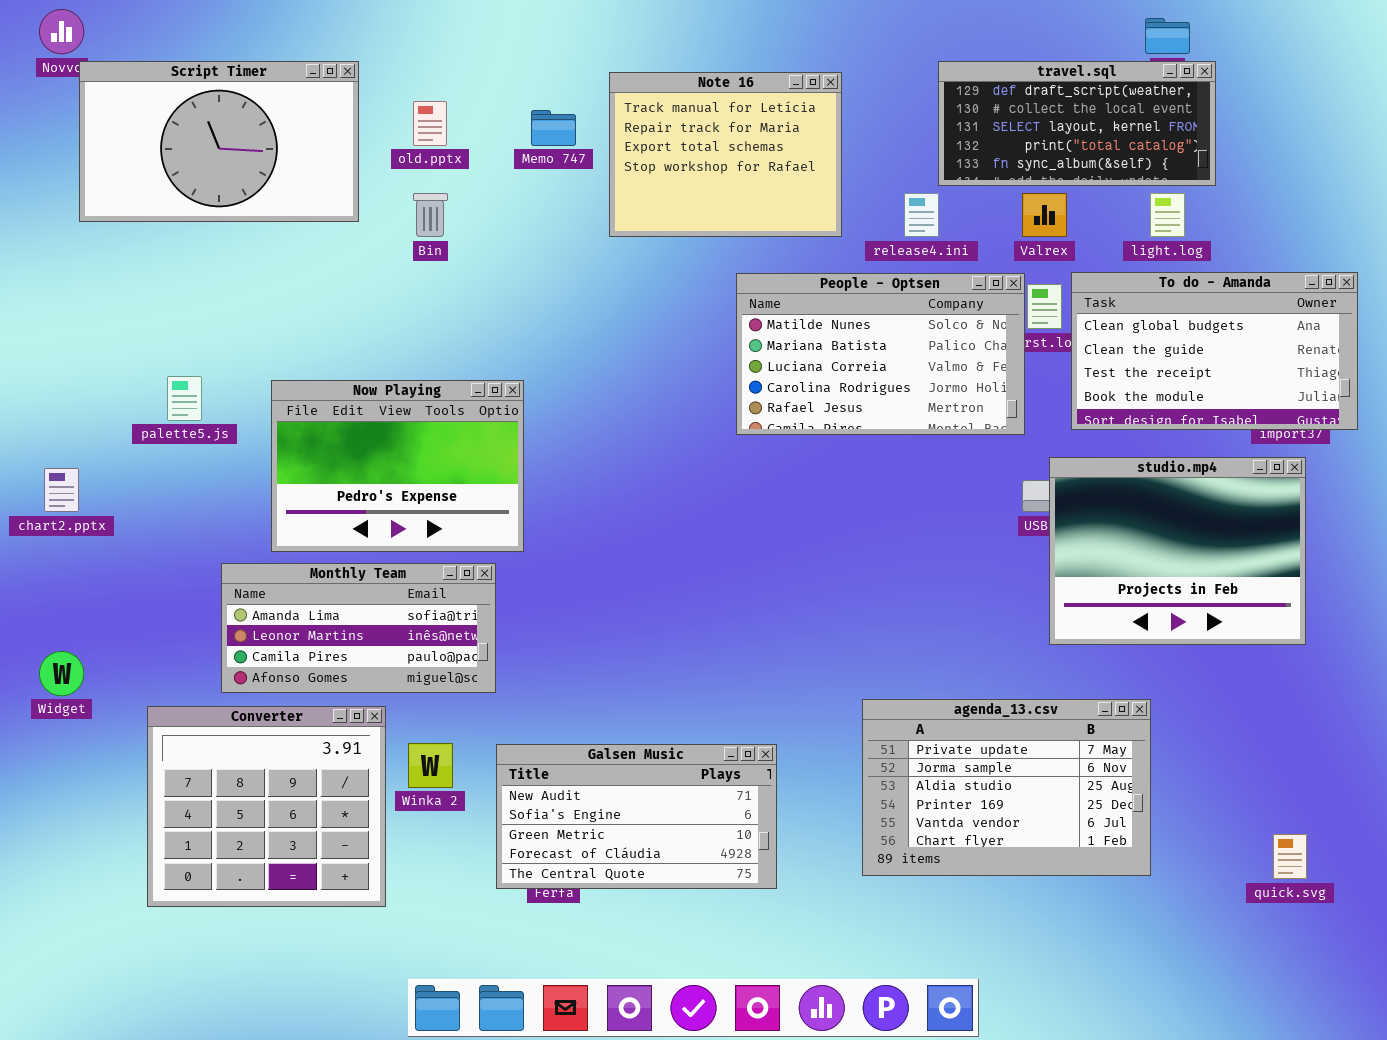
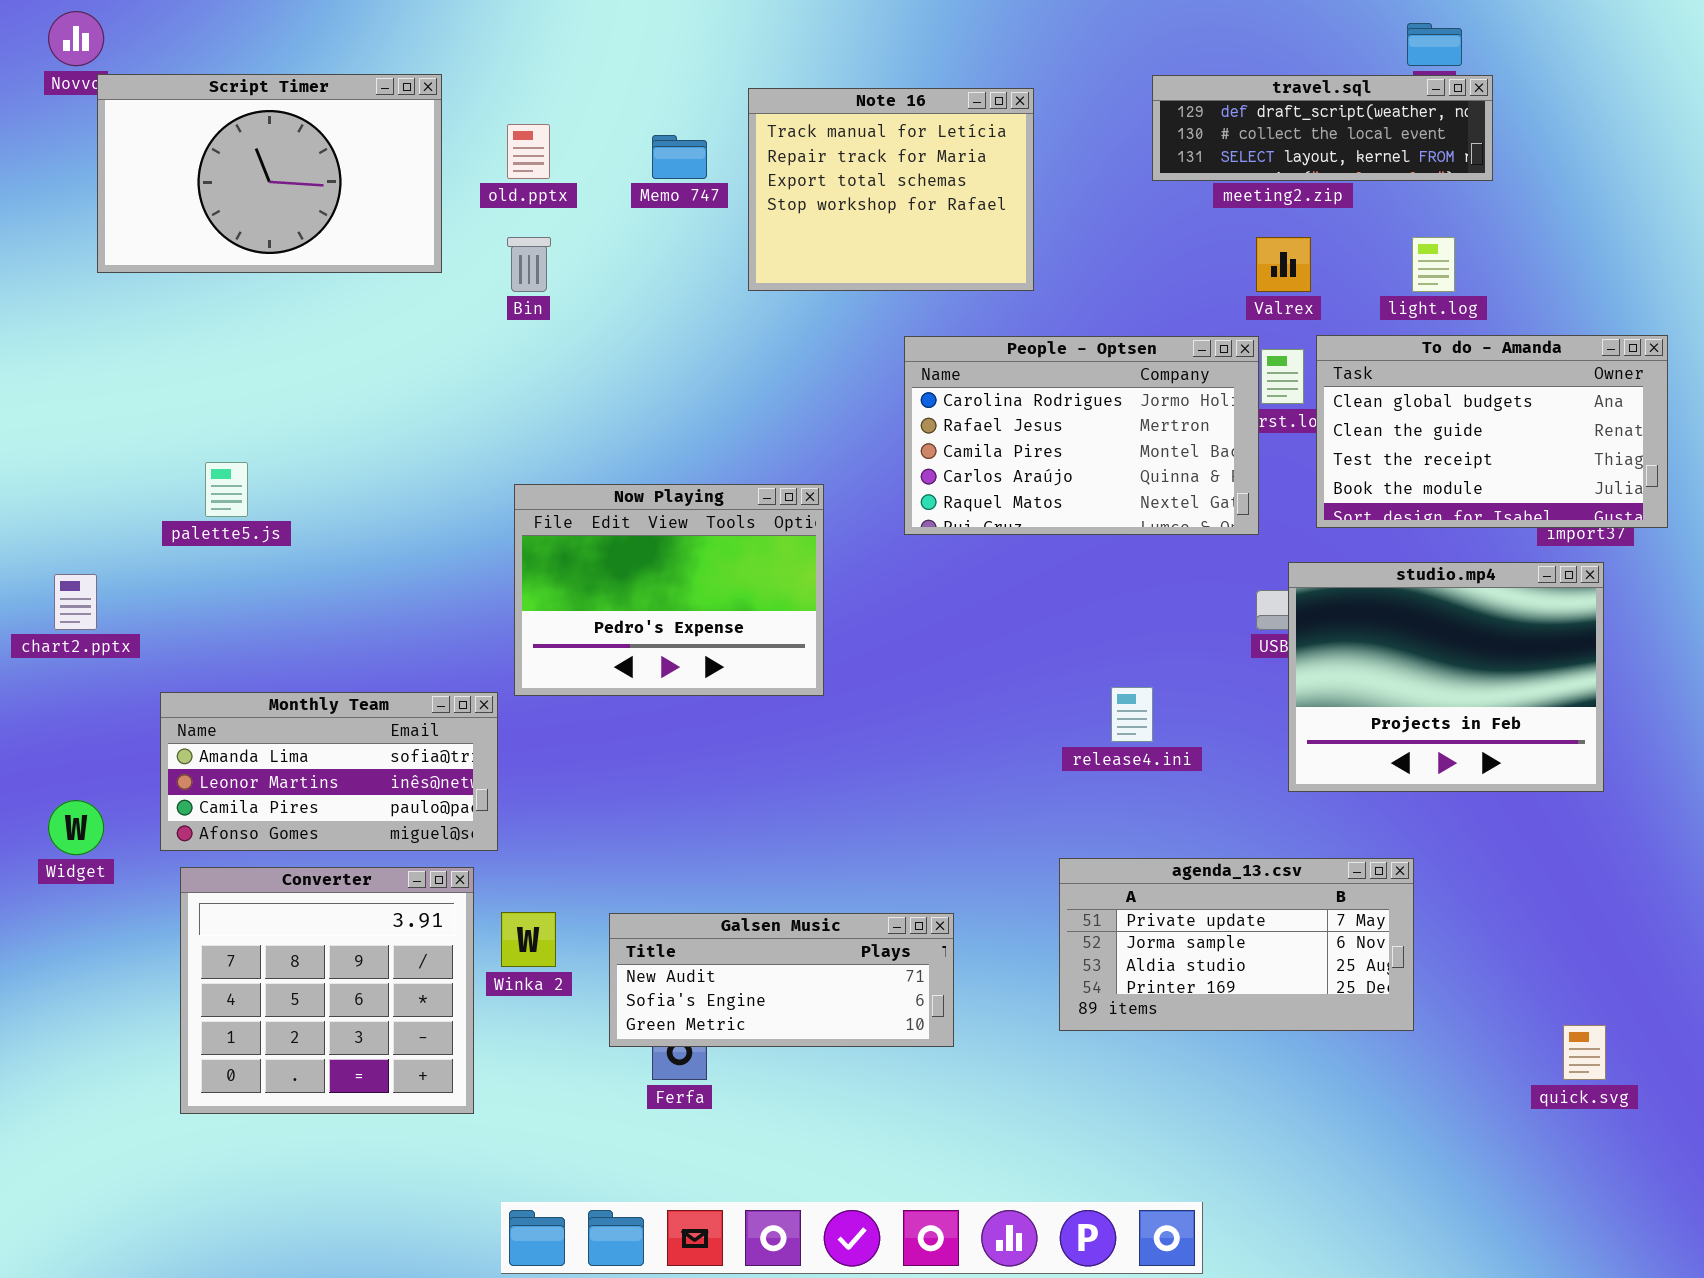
travel.sql: [938,61,1216,186] -> [1152,75,1493,181], resized
release4.ini: [904,193,939,237] -> [1111,687,1153,742], moved
People - Optsen: [736,273,1025,435] -> [904,336,1259,535], scrolled down 3 rows
Now Playing: [271,380,524,552] -> [514,484,824,696], moved
Monthly Team: [221,563,496,693] -> [160,692,498,851], moved
agenda_13.csv: [862,699,1151,876] -> [1059,858,1414,1031], resized
Galsen Music: [496,744,777,889] -> [609,913,954,1047], resized

